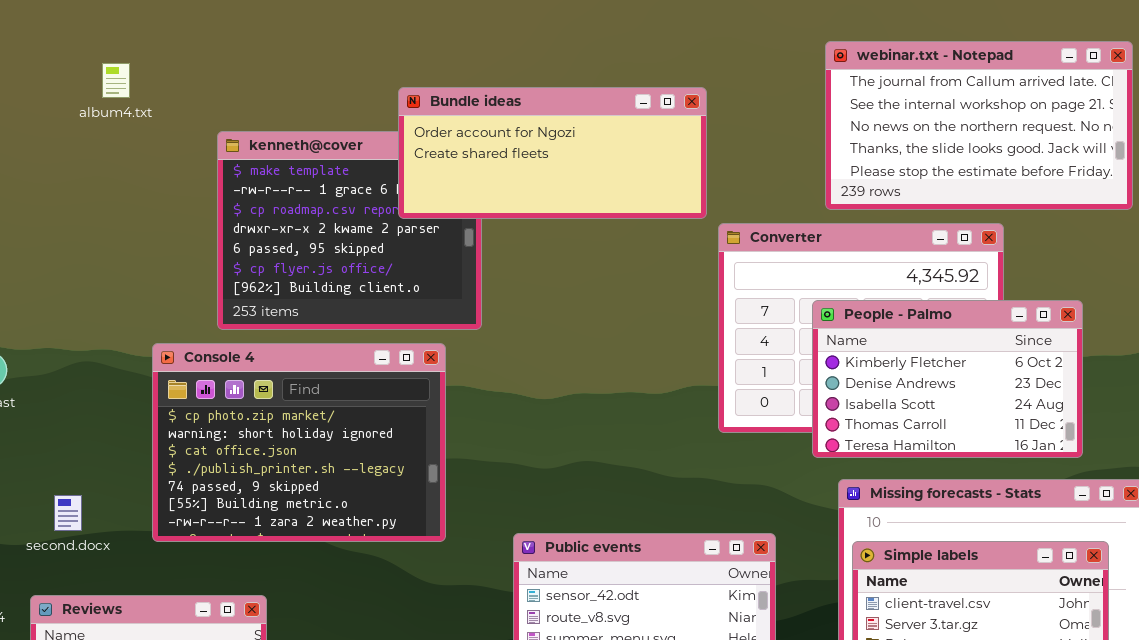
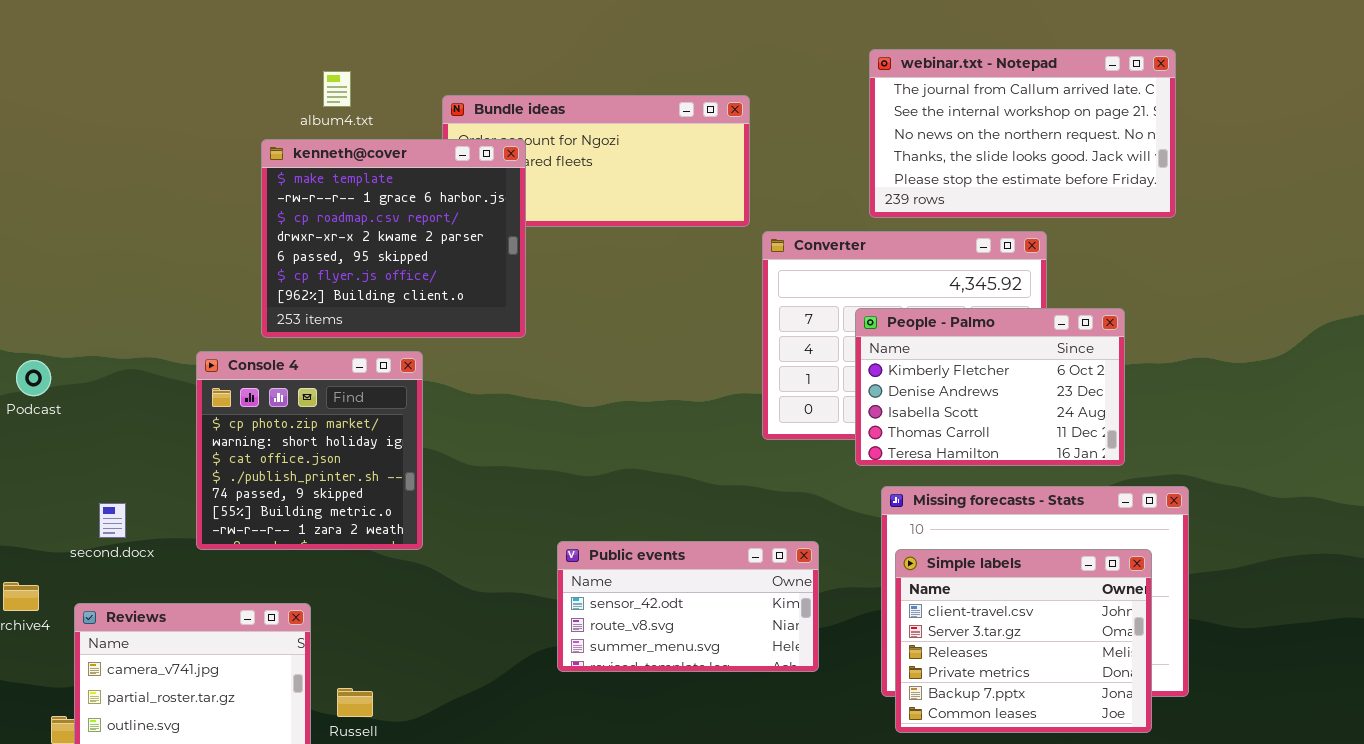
album4.txt: [102,63,130,98] -> [323,71,351,107], moved
kenneth@cover: [217,131,482,330] -> [261,139,526,338], raised
Console 4: [152,343,446,542] -> [196,351,423,550], resized

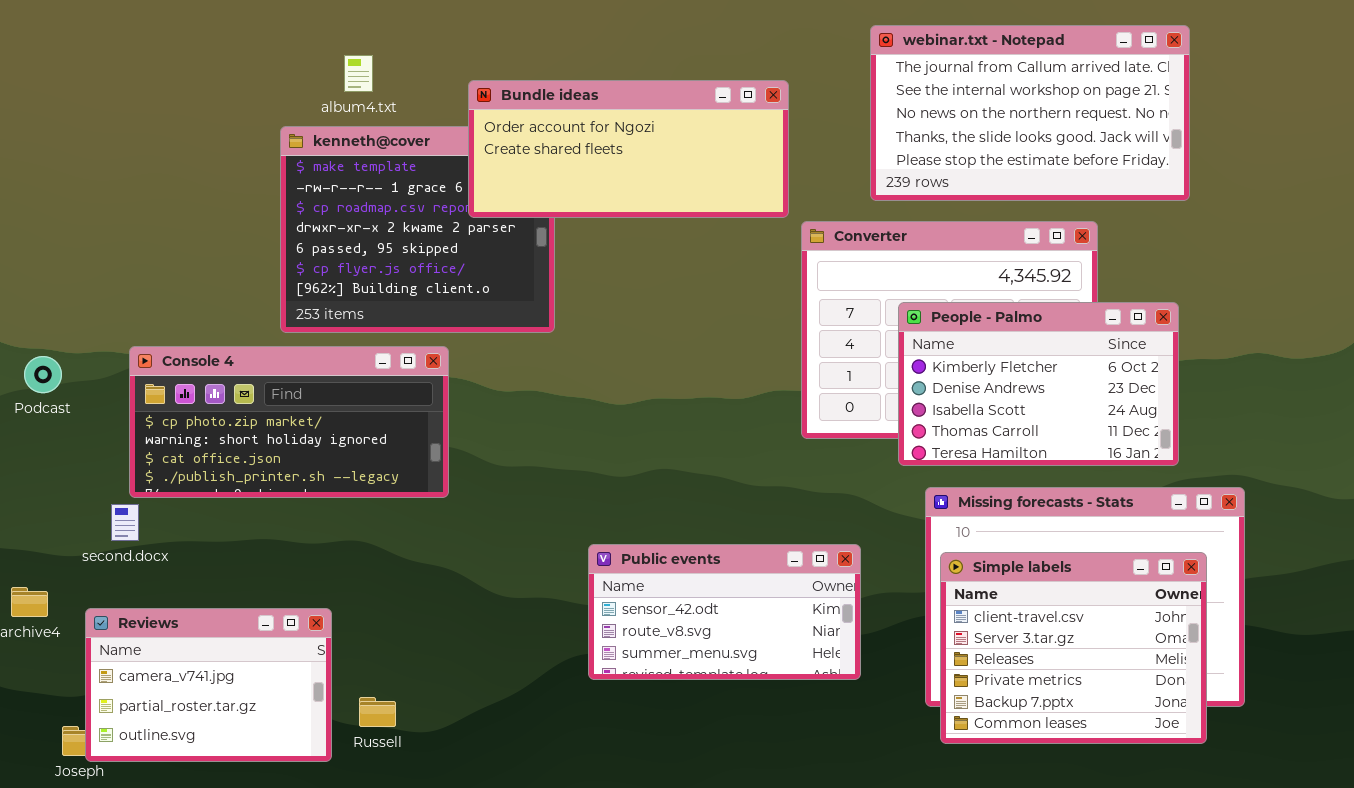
webinar.txt - Notepad: [869,49,1176,218] -> [870,25,1190,201], moved
Bundle ideas: [442,95,750,227] -> [468,80,789,218], raised
Console 4: [196,351,423,550] -> [129,346,449,498], resized

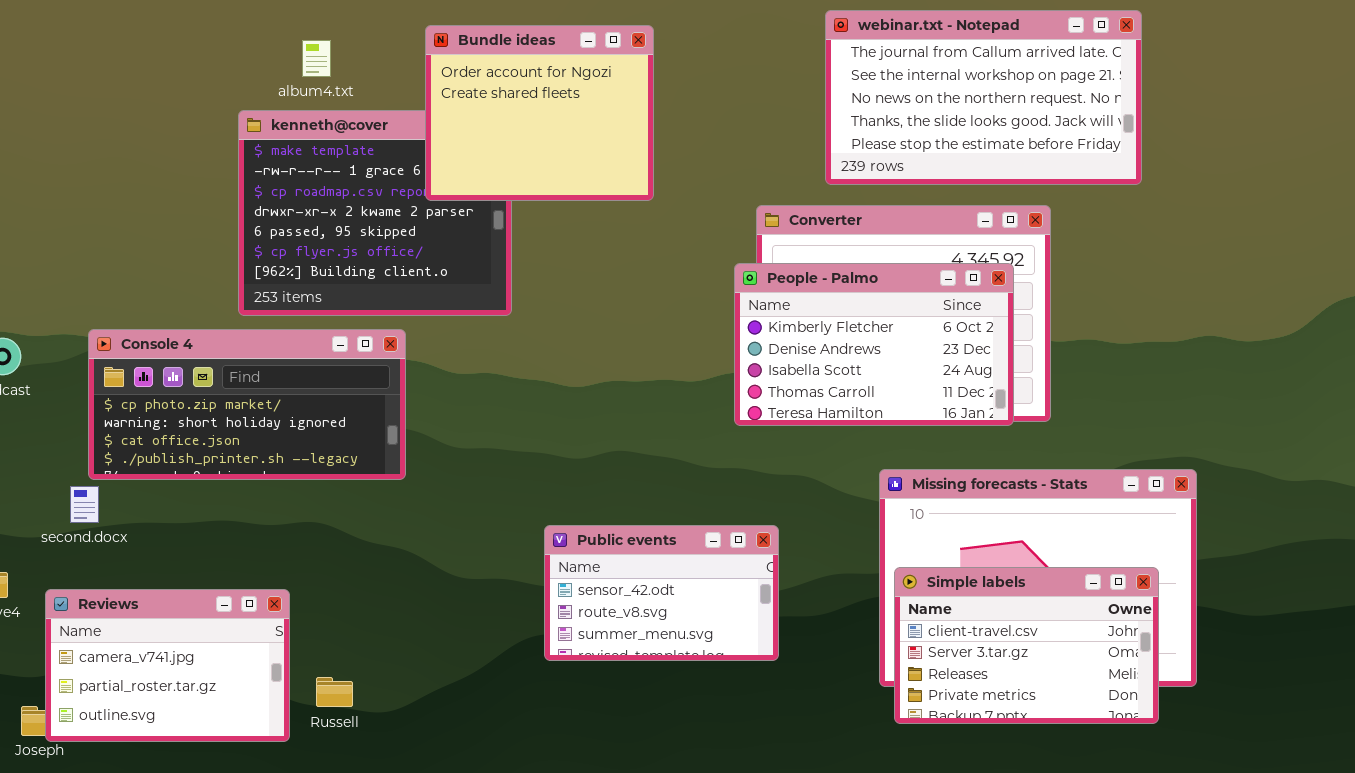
Bundle ideas: [468,80,789,218] -> [425,25,654,201], resized
People - Palmo: [898,302,1179,466] -> [734,263,1014,426], moved
Public events: [588,544,861,680] -> [544,525,779,661], resized
Simple labels: [940,552,1207,744] -> [894,567,1159,724], resized

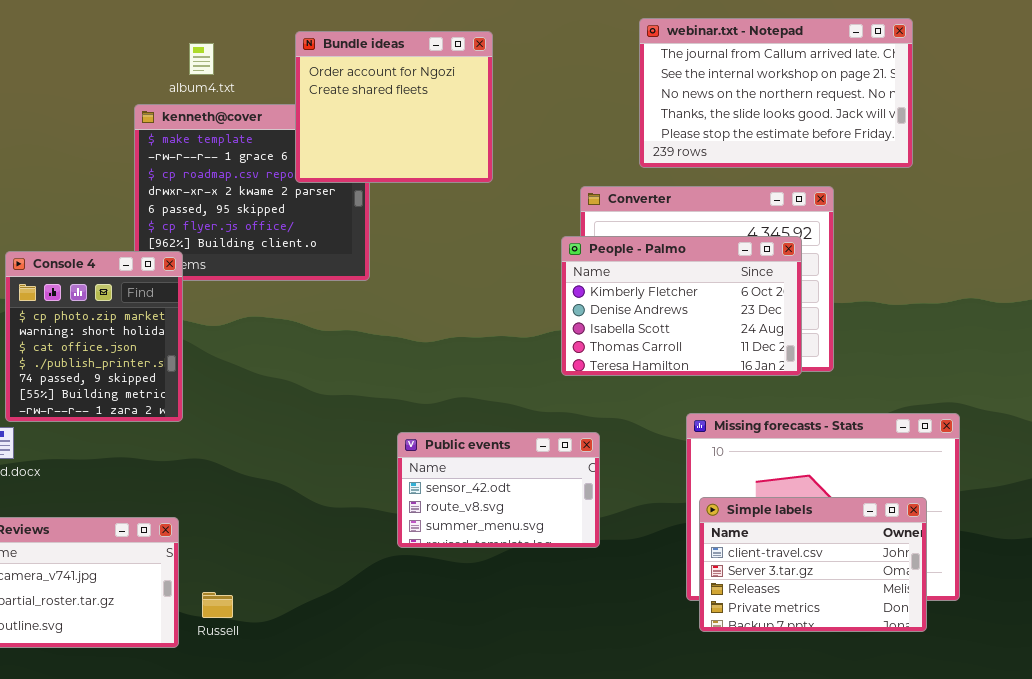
Console 4: [88,329,406,480] -> [5,251,183,422], resized
Public events: [544,525,779,661] -> [397,432,600,548], moved

